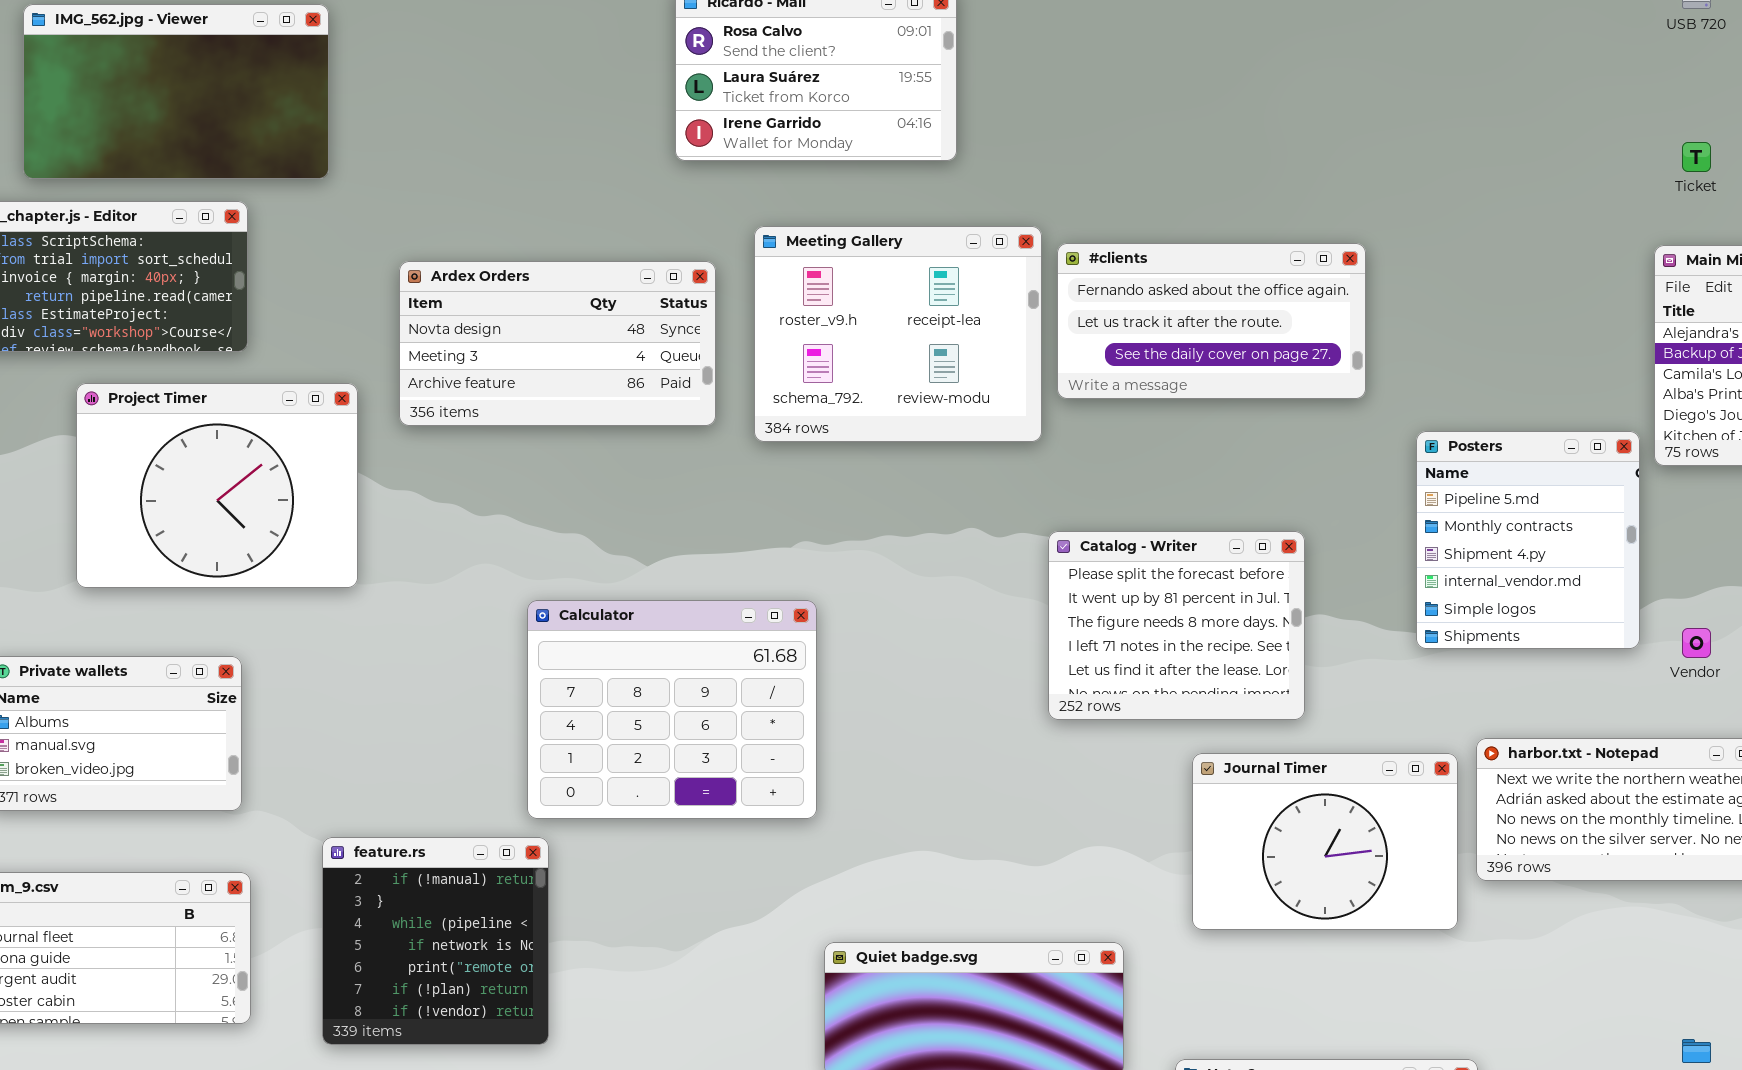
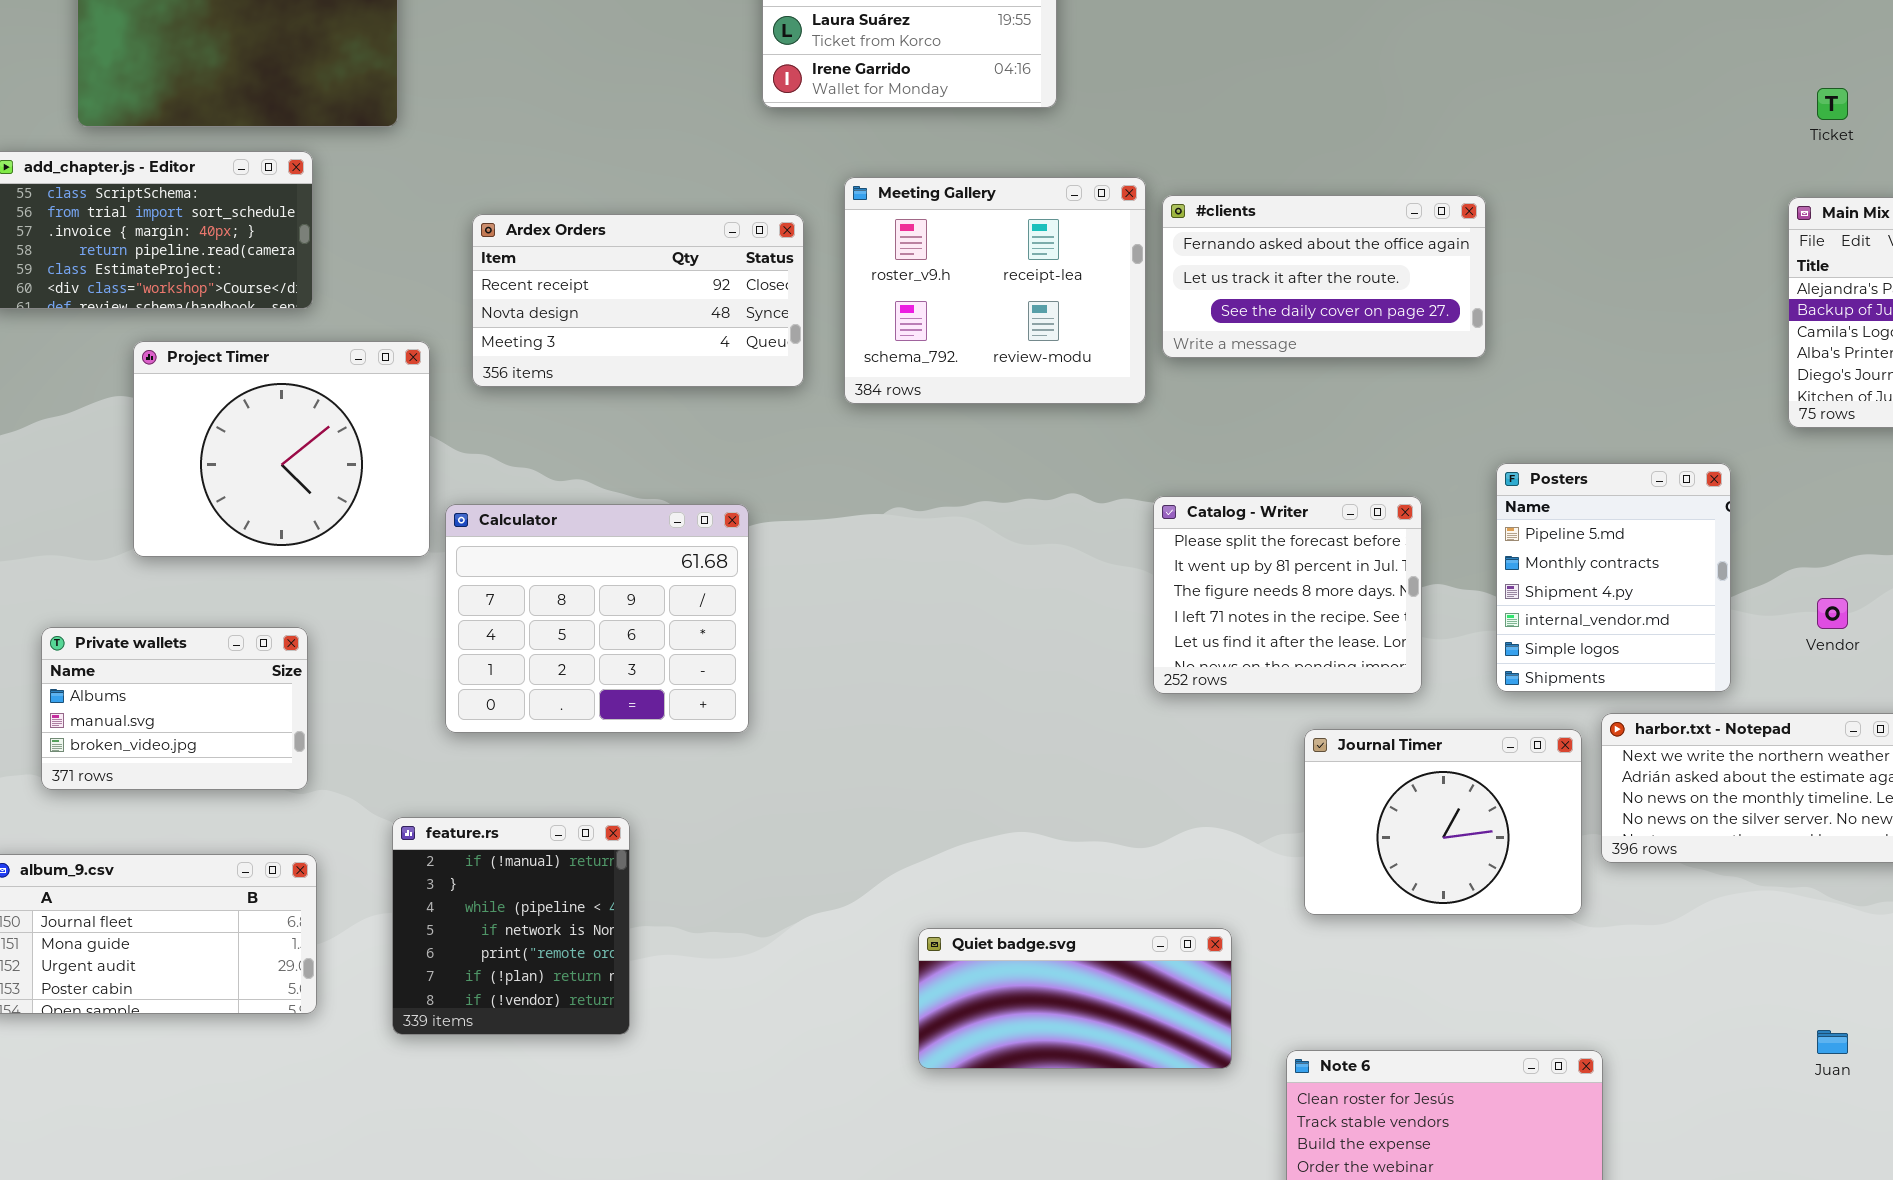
Ardex Orders: [399,261,716,426] -> [472,214,804,387], scrolled up 1 row
Posters: [1416,431,1640,649] -> [1496,463,1731,692], moved
Calculator: [527,600,817,819] -> [445,504,749,733], moved

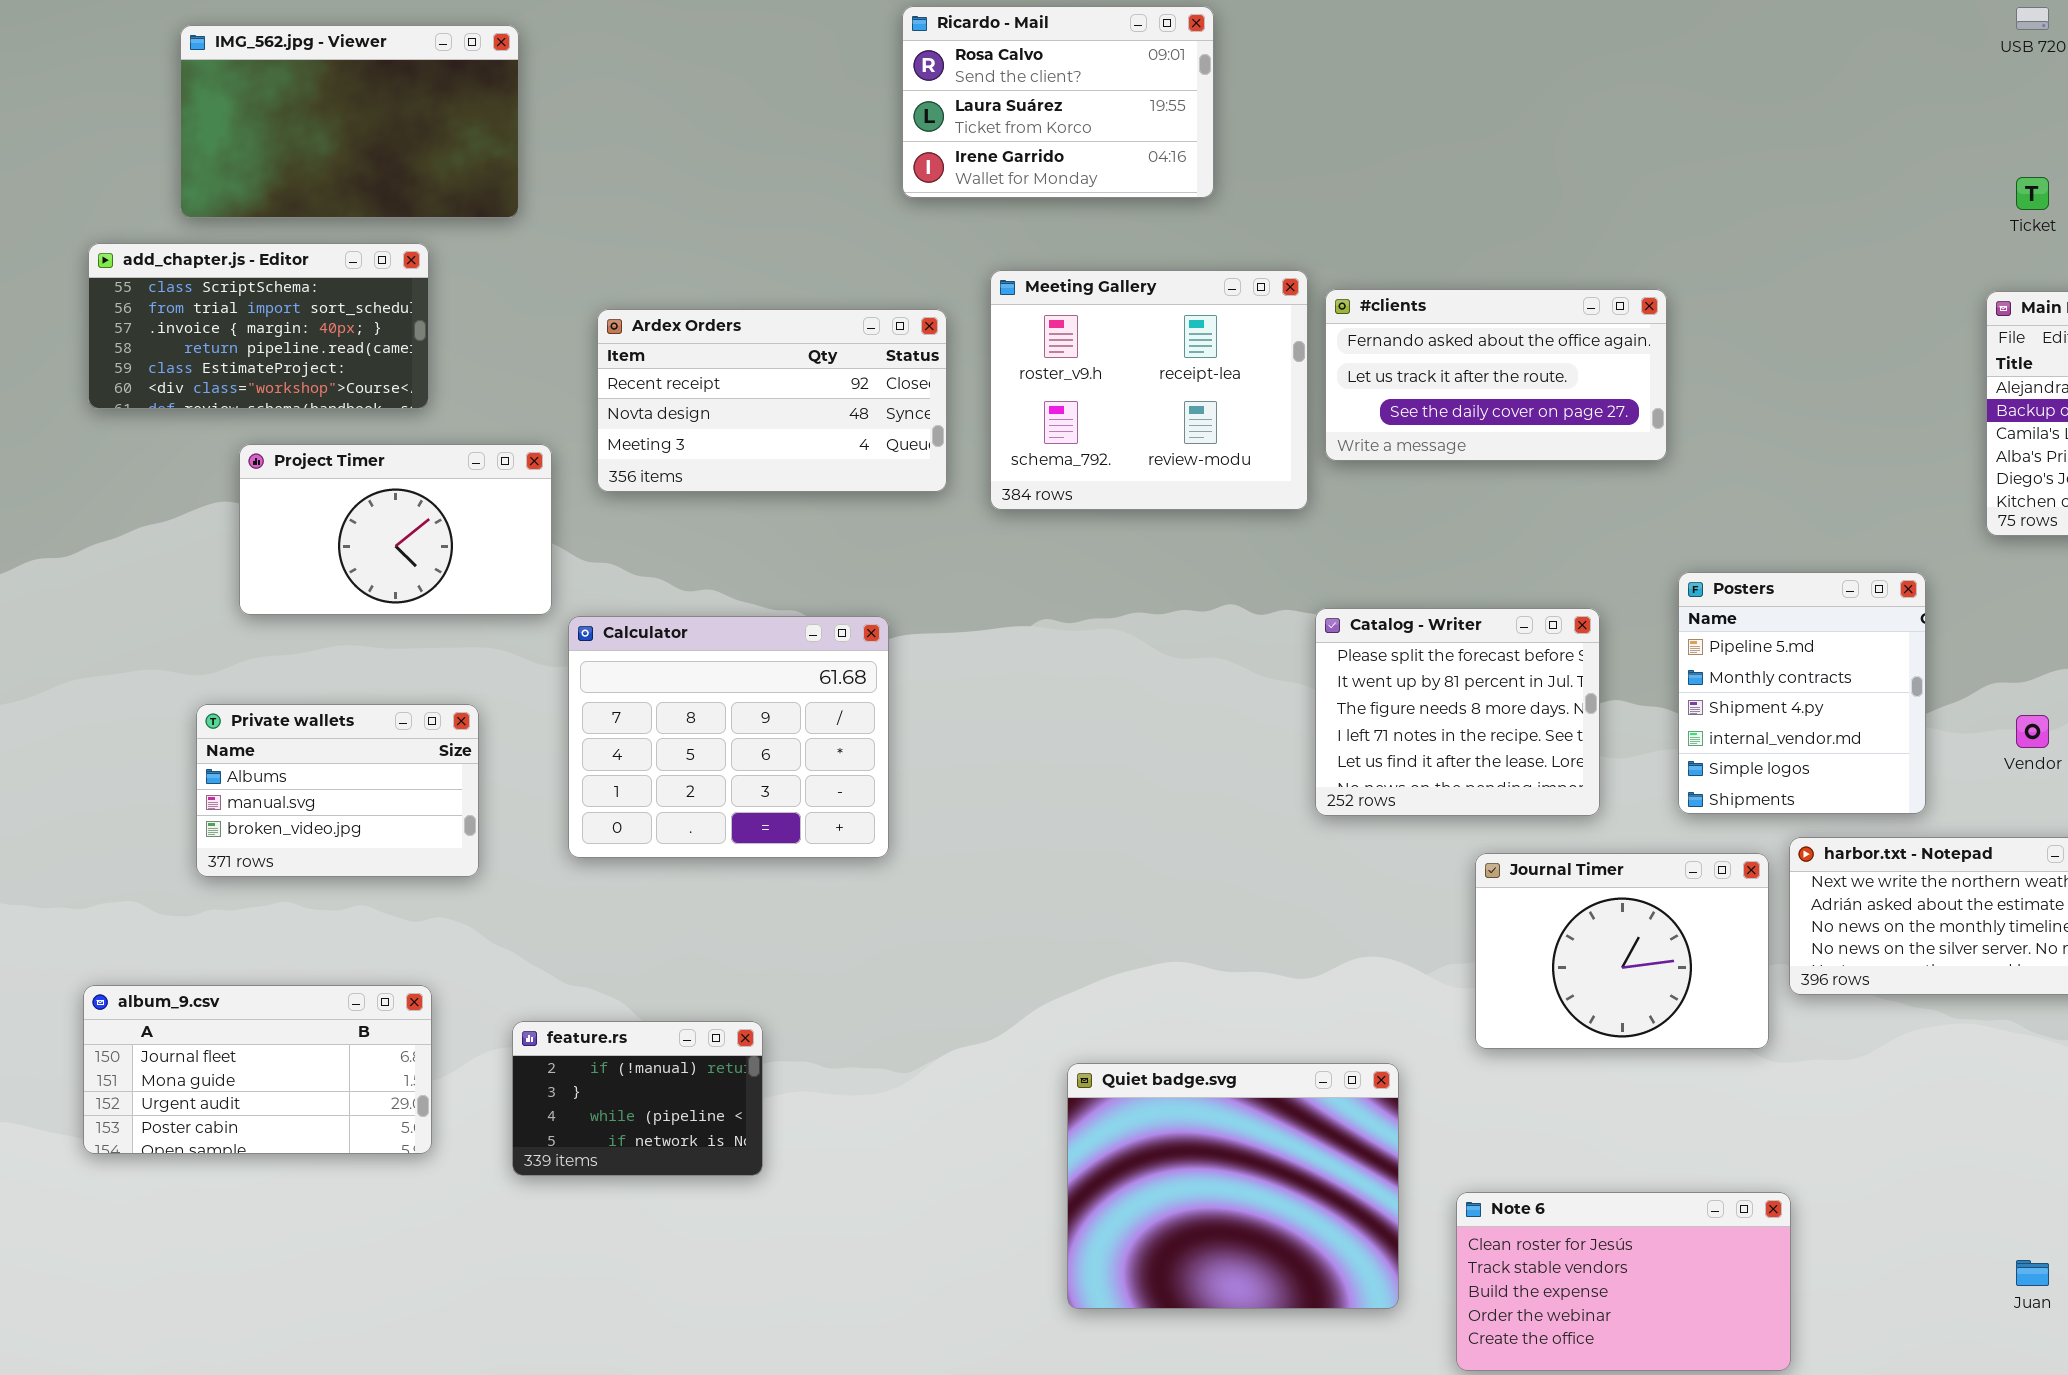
Project Timer: [133,341,430,557] -> [239,444,552,615], resized
Private wallets: [41,627,308,790] -> [196,704,479,877], moved
feature.rs: [392,817,630,1035] -> [512,1021,763,1176], resized
Quiet badge.svg: [918,928,1232,1069] -> [1067,1063,1399,1309], resized
Juan: [1817,1030,1848,1054] -> [2016,1260,2049,1286], moved

